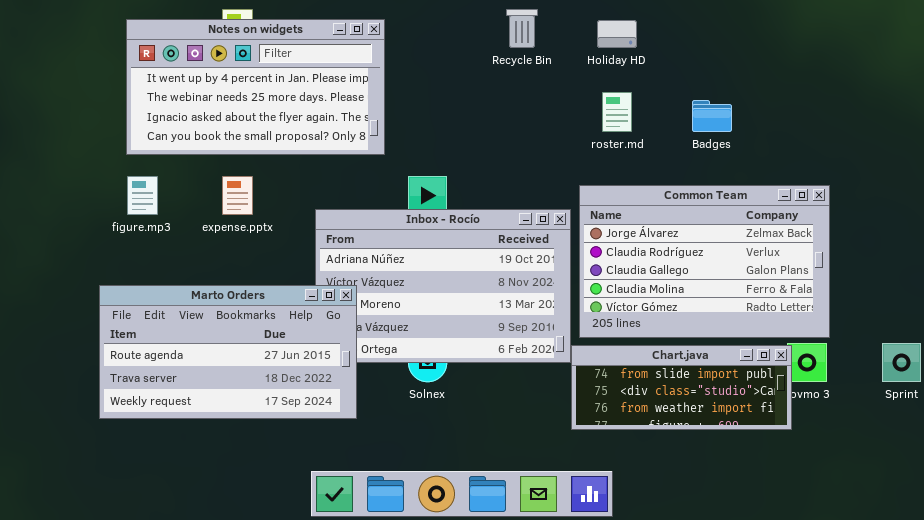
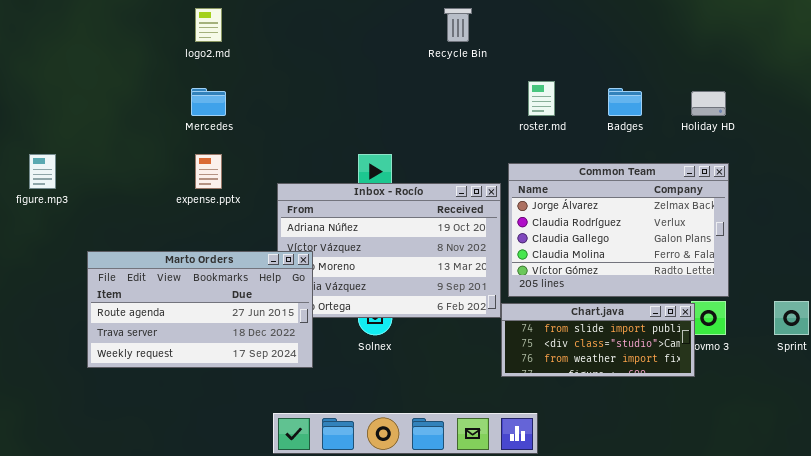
Notes on widgets: [126,19,385,155] -> none, closed
Holiday HD: [597,20,637,48] -> [691,91,726,116], moved
figure.mp3: [127,176,158,215] -> [29,154,56,189], moved

